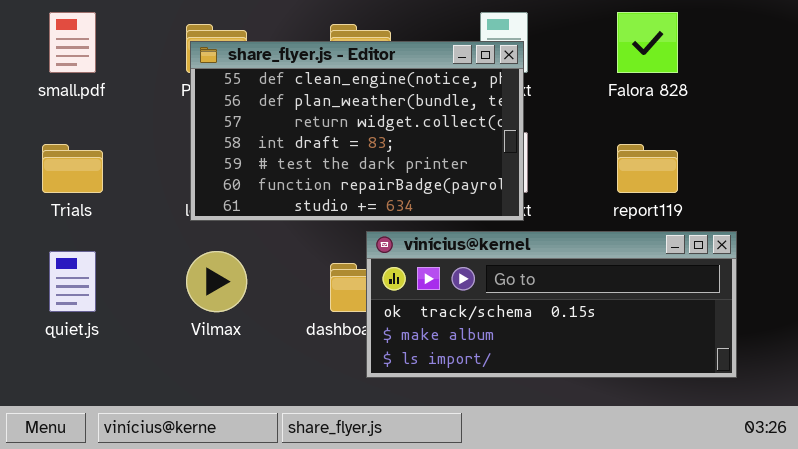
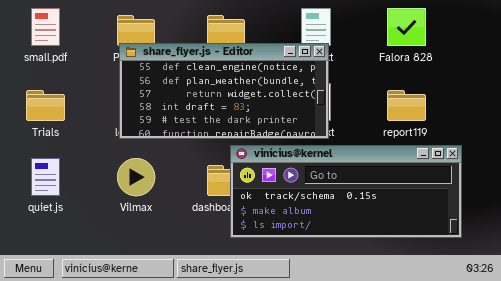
share_flyer.js - Editor: [190,41,524,221] -> [119,43,329,139], resized

